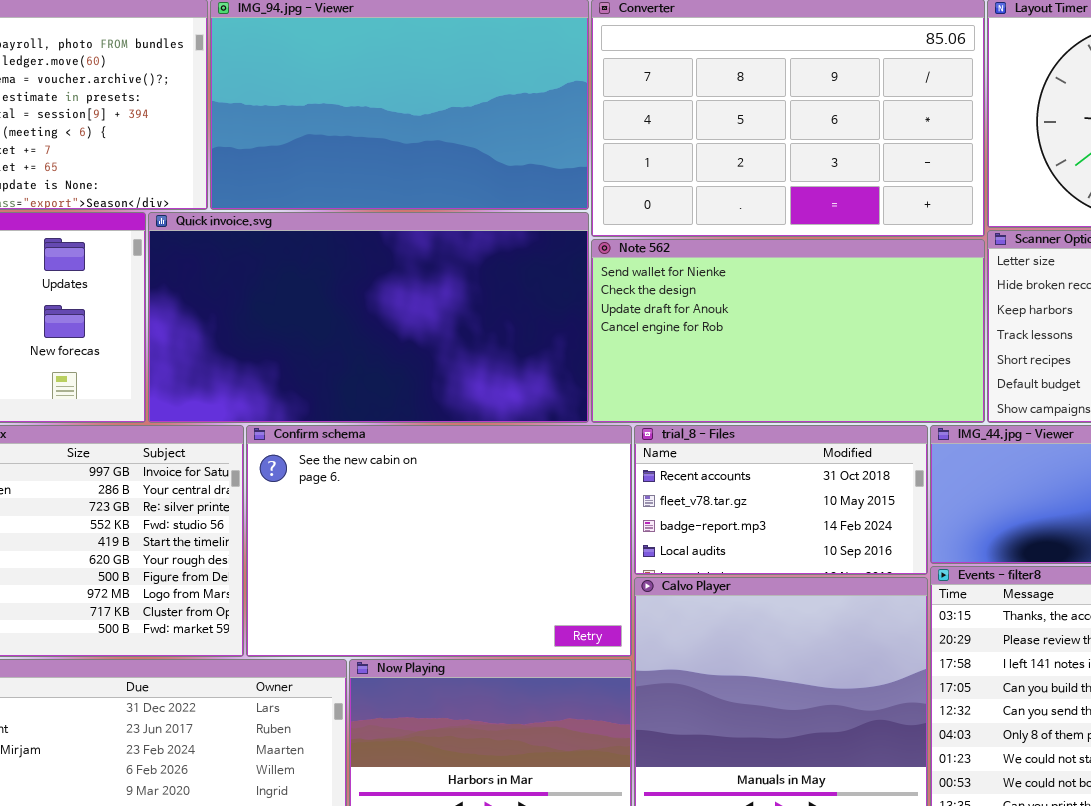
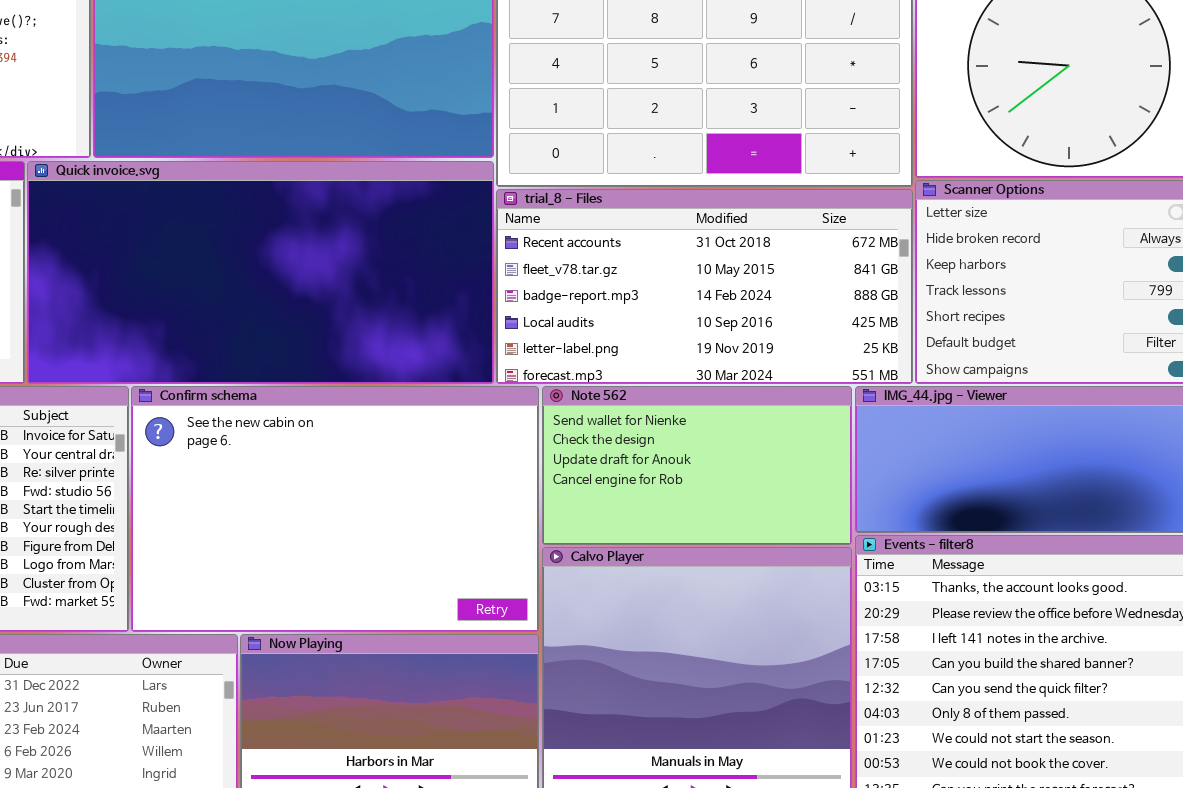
Note 562: [591,239,985,423] -> [542,386,852,545], moved, resized
trial_8 - Files: [634,425,928,575] -> [496,189,913,384], moved, resized

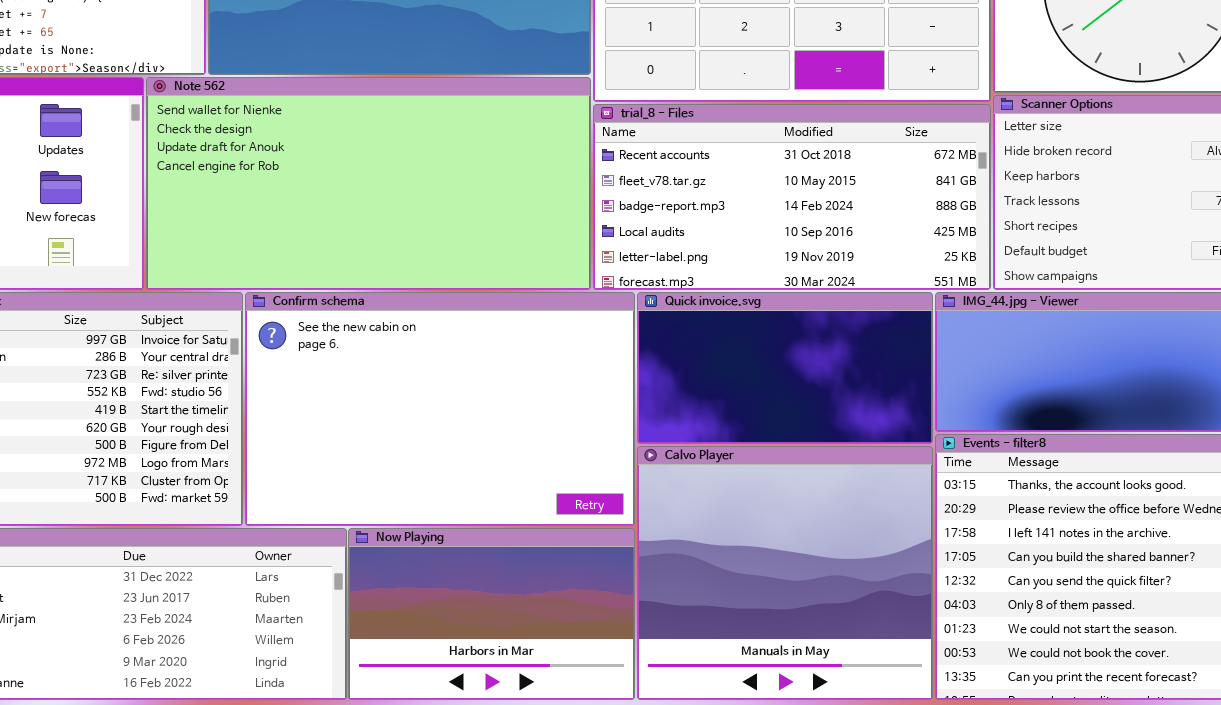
Quick invoice.svg: [27,161,494,384] -> [637,292,933,444], moved, resized
Note 562: [542,386,852,545] -> [146,77,591,290], moved, resized

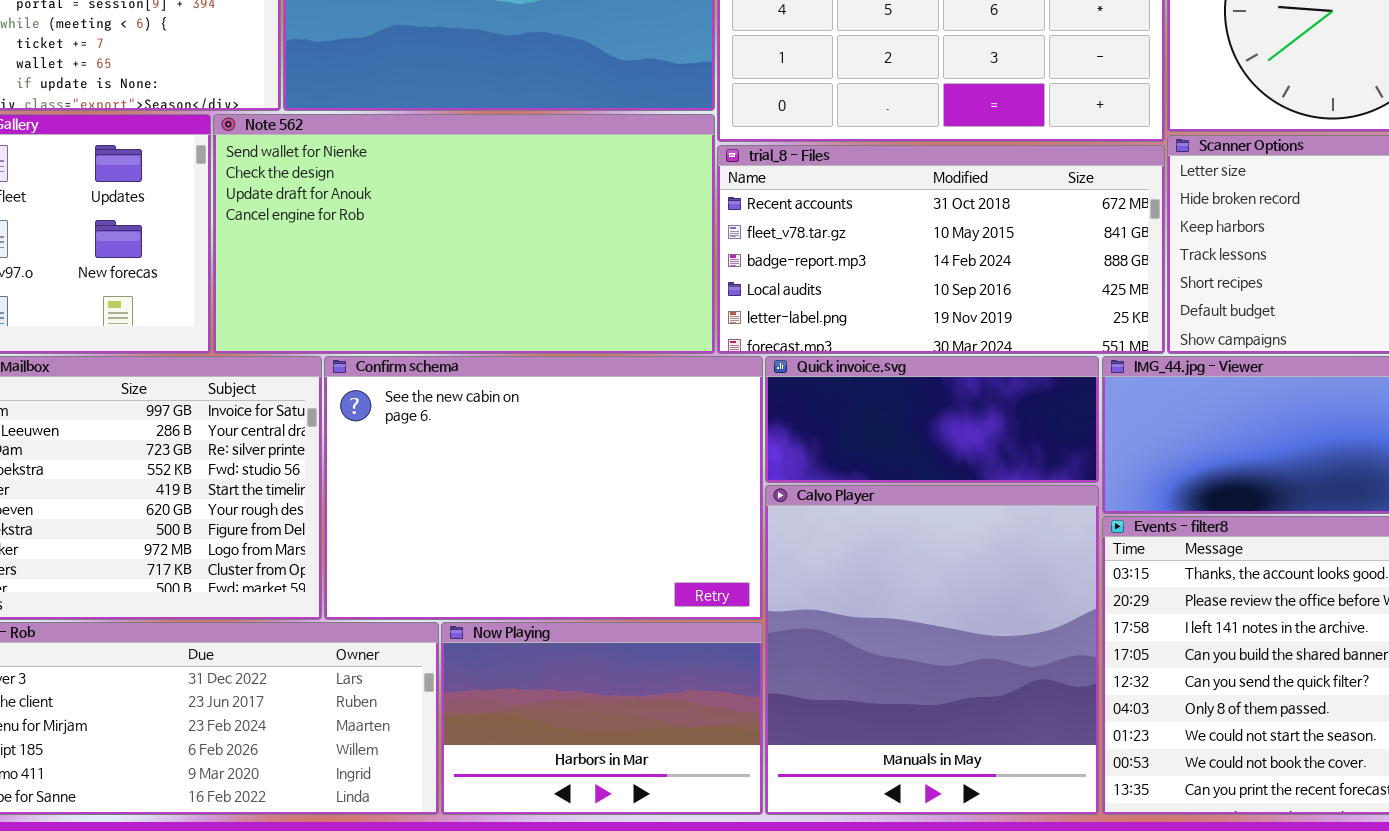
Quick invoice.svg: [637,292,933,444] -> [765,356,1099,483], resized
Calvo Player: [637,446,933,700] -> [765,485,1099,815], resized

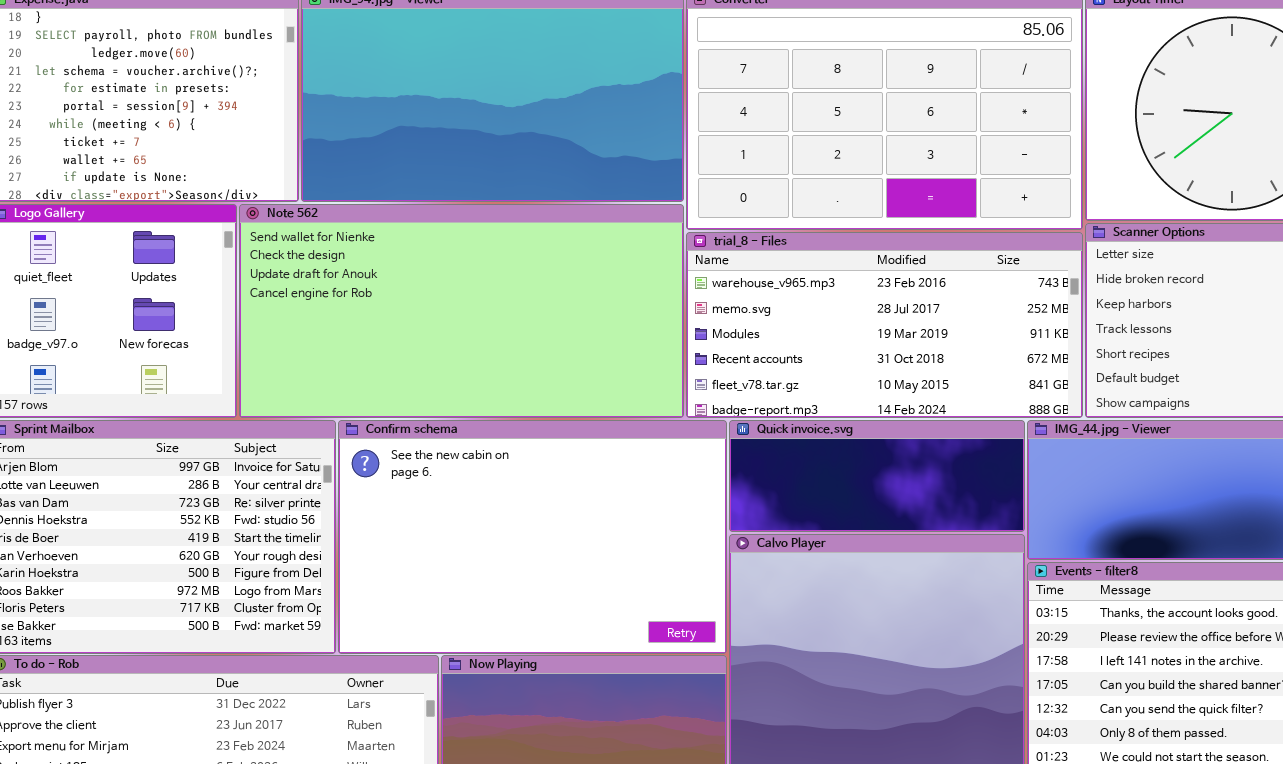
trial_8 - Files: [717,145,1165,354] -> [686,232,1083,418], scrolled up 3 rows

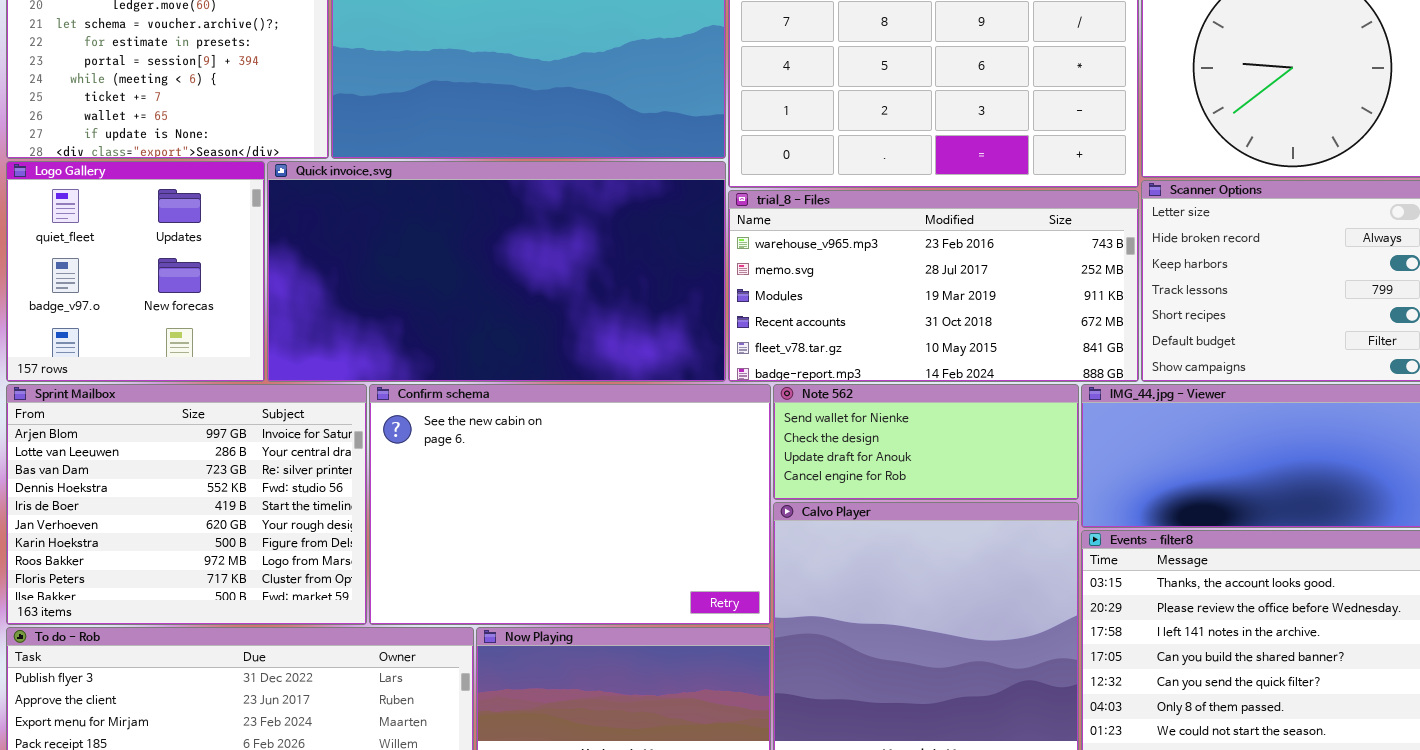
Note 562: [239,204,684,418] -> [773,384,1079,500], moved, resized
Quick invoice.svg: [729,420,1025,532] -> [267,161,726,382], moved, resized

